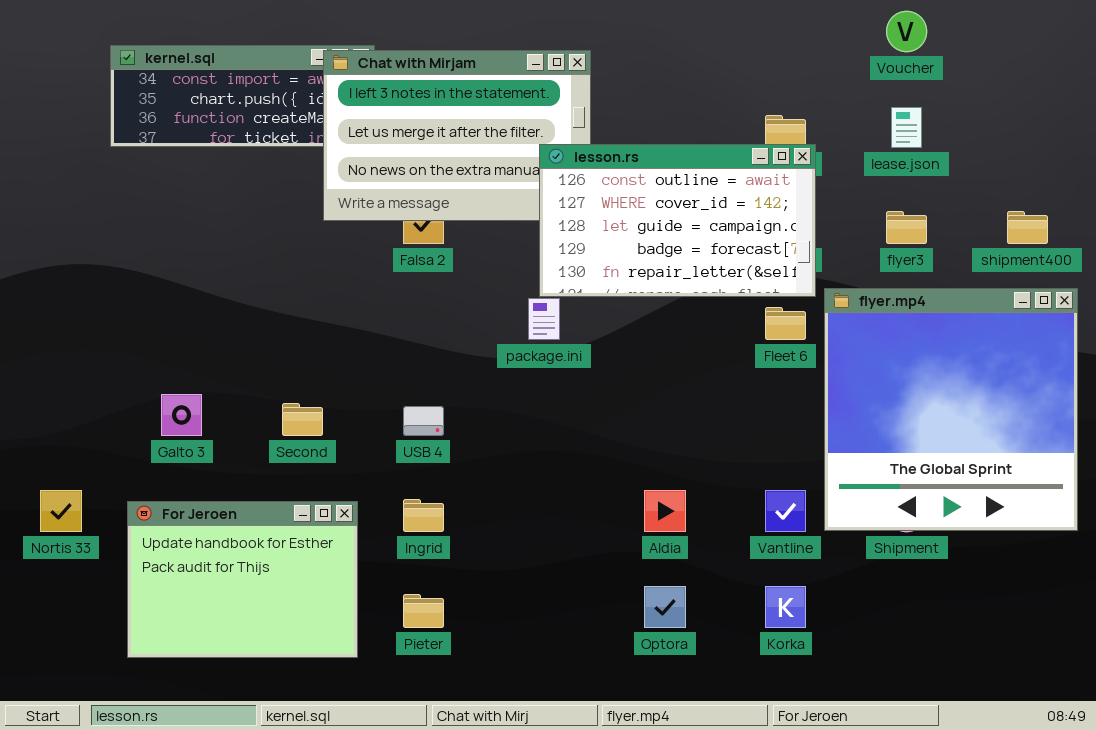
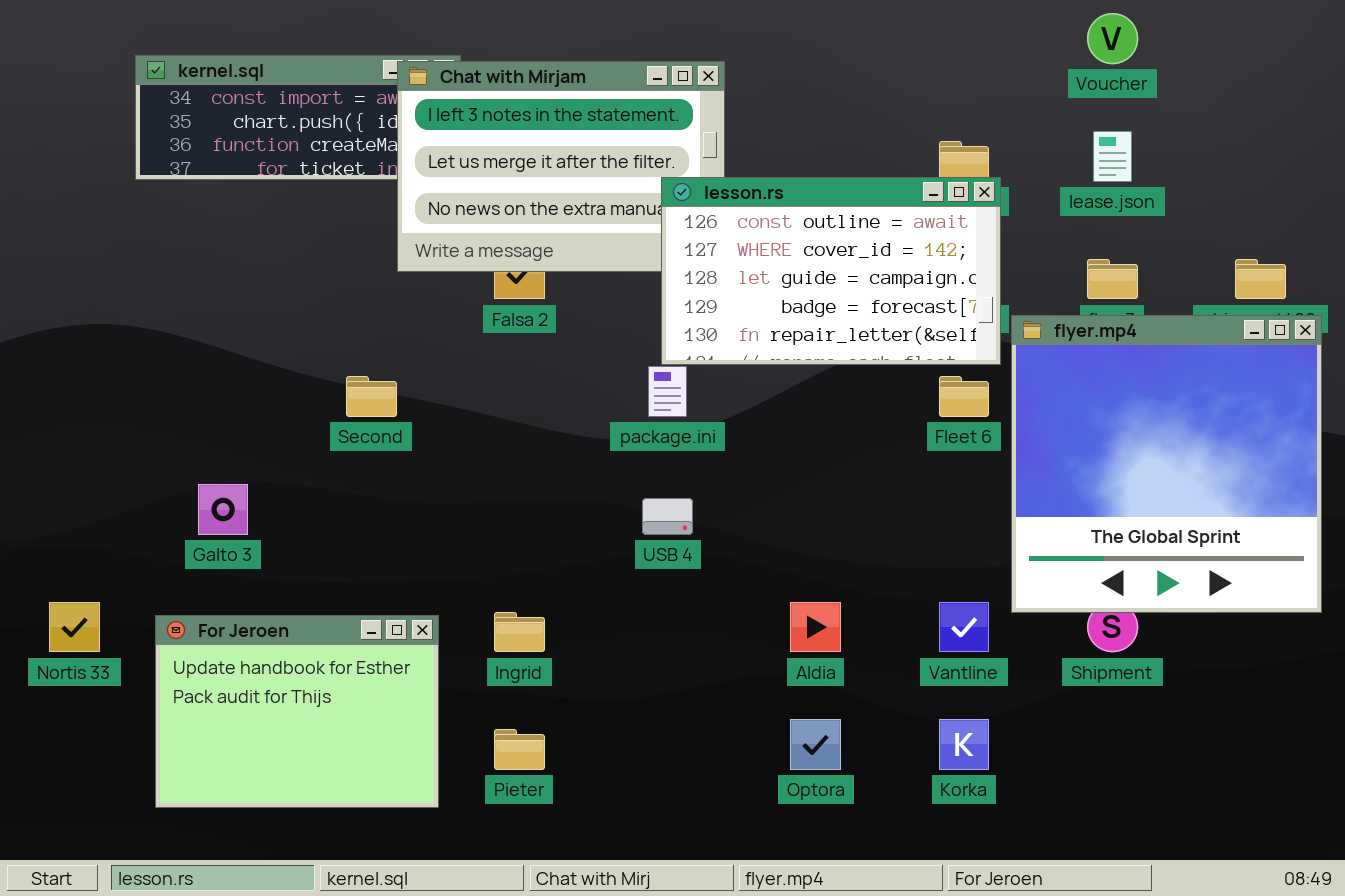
flyer.mp4: [824,288,1078,531] -> [1011,315,1322,613], moved
Second: [282,403,323,436] -> [346,376,397,417], moved
USB 4: [403,406,444,436] -> [642,498,693,535], moved

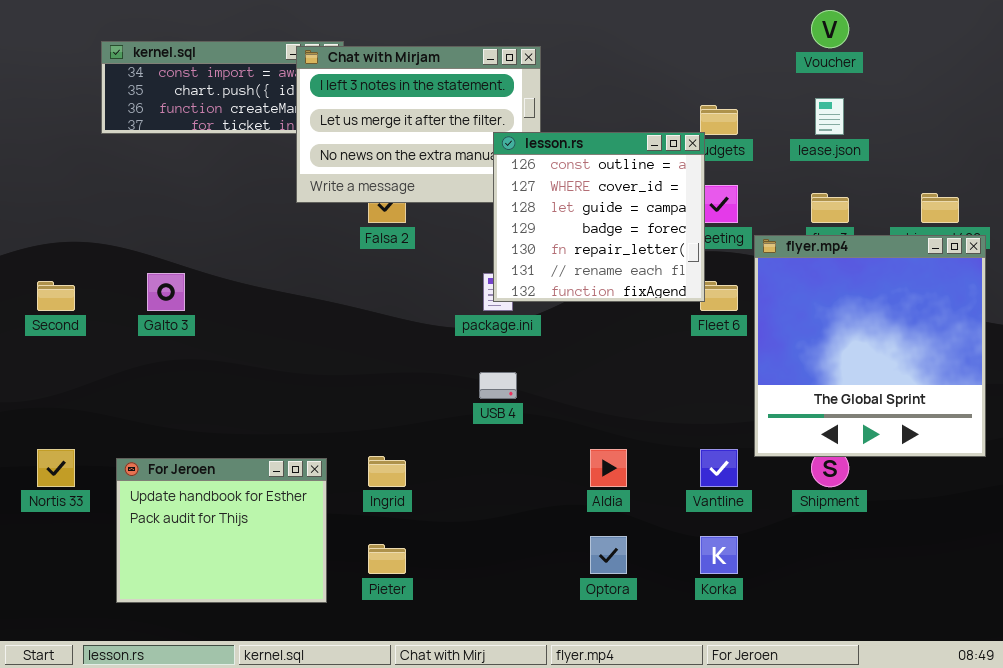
lesson.rs: [661,177,1001,365] -> [493,132,705,302], resized
Second: [346,376,397,417] -> [37,281,75,311], moved
Galto 3: [198,484,248,535] -> [147,273,185,311], moved

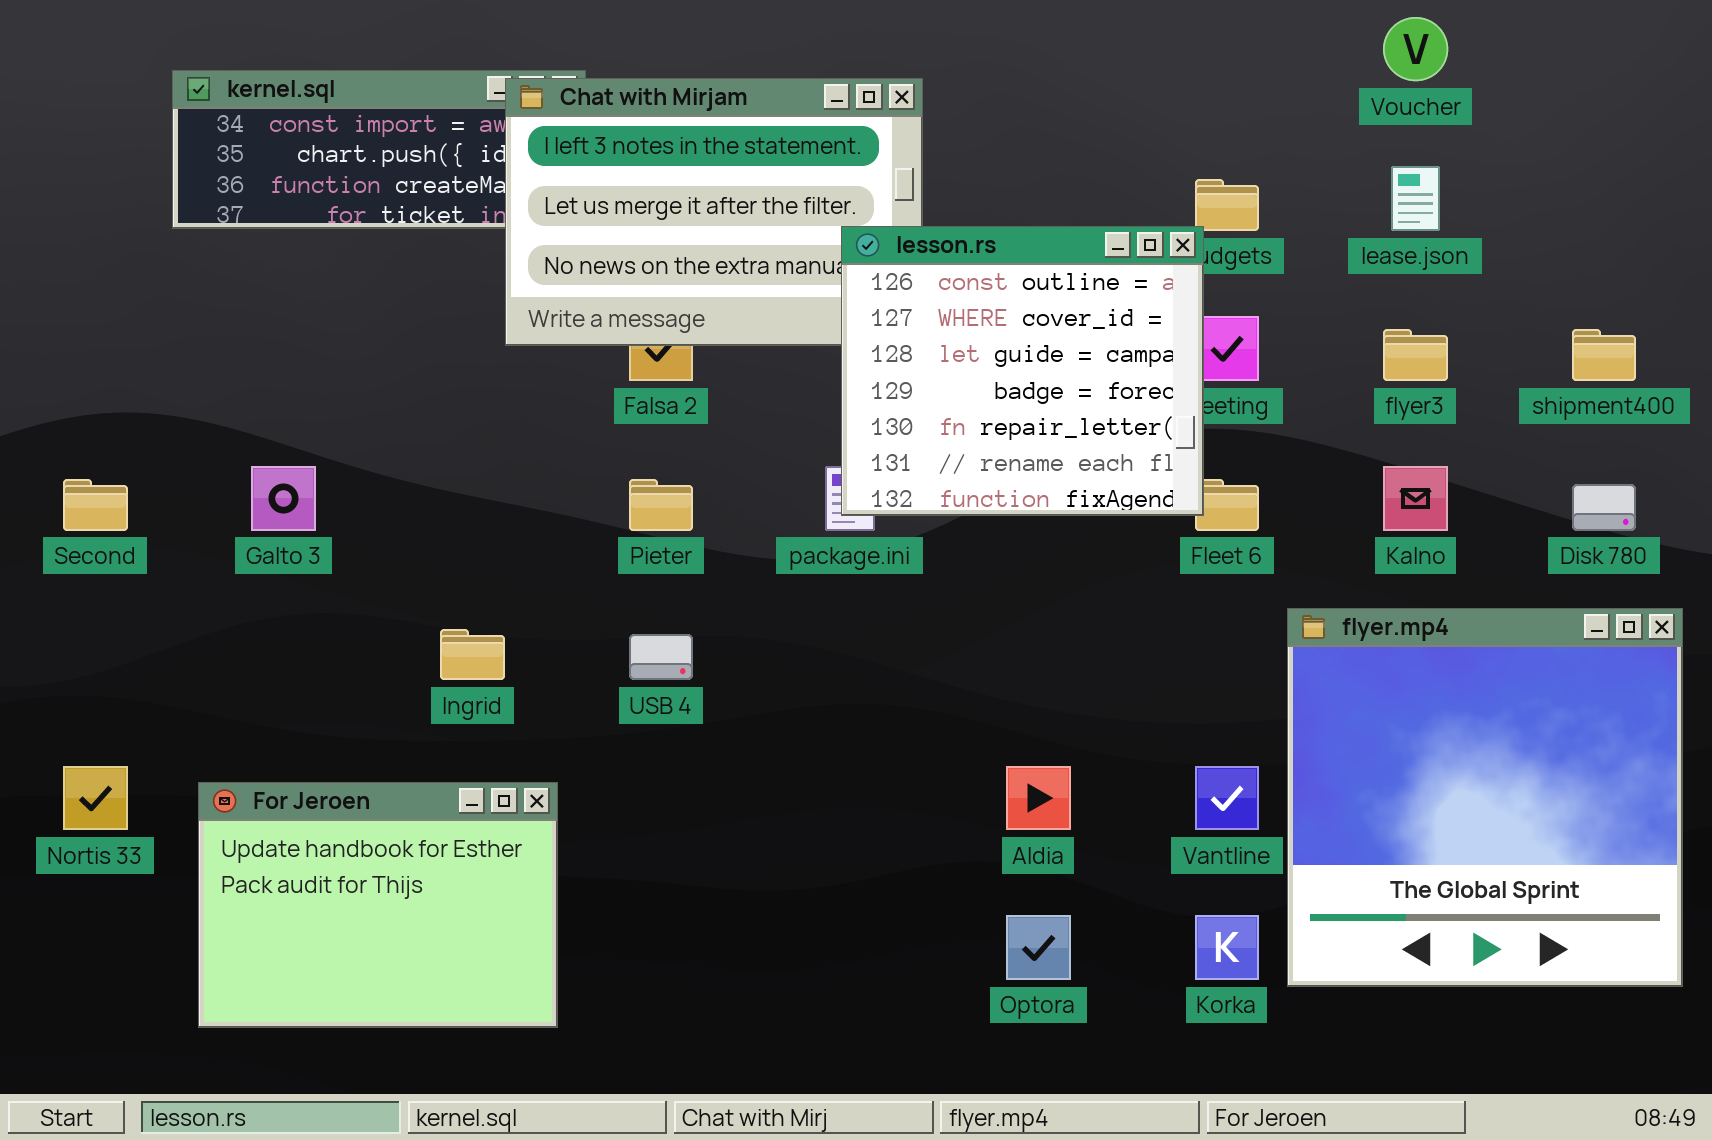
flyer.mp4: [754,235,986,457] -> [1287,608,1683,987], moved
USB 4: [479,372,517,399] -> [629,634,693,680], moved
Ingrid: [368,456,406,487] -> [440,629,505,680], moved
Pieter: [368,544,406,574] -> [629,479,693,531], moved

